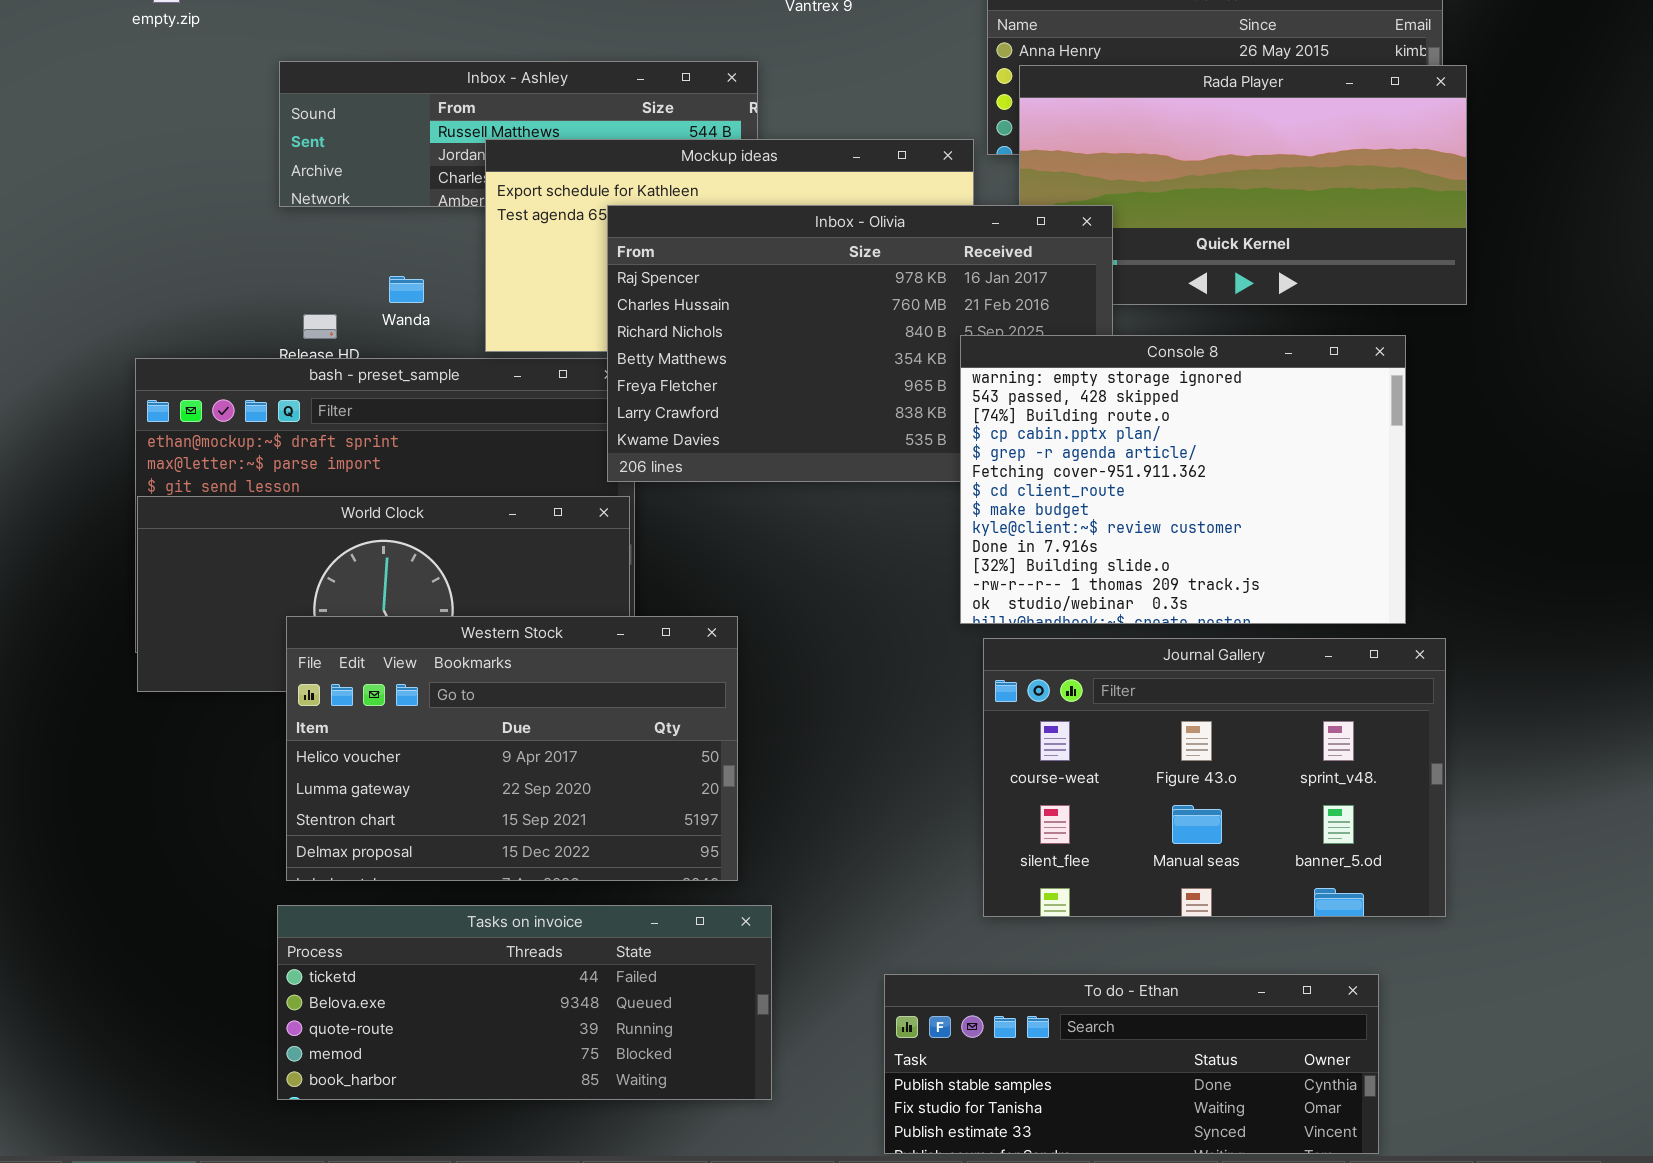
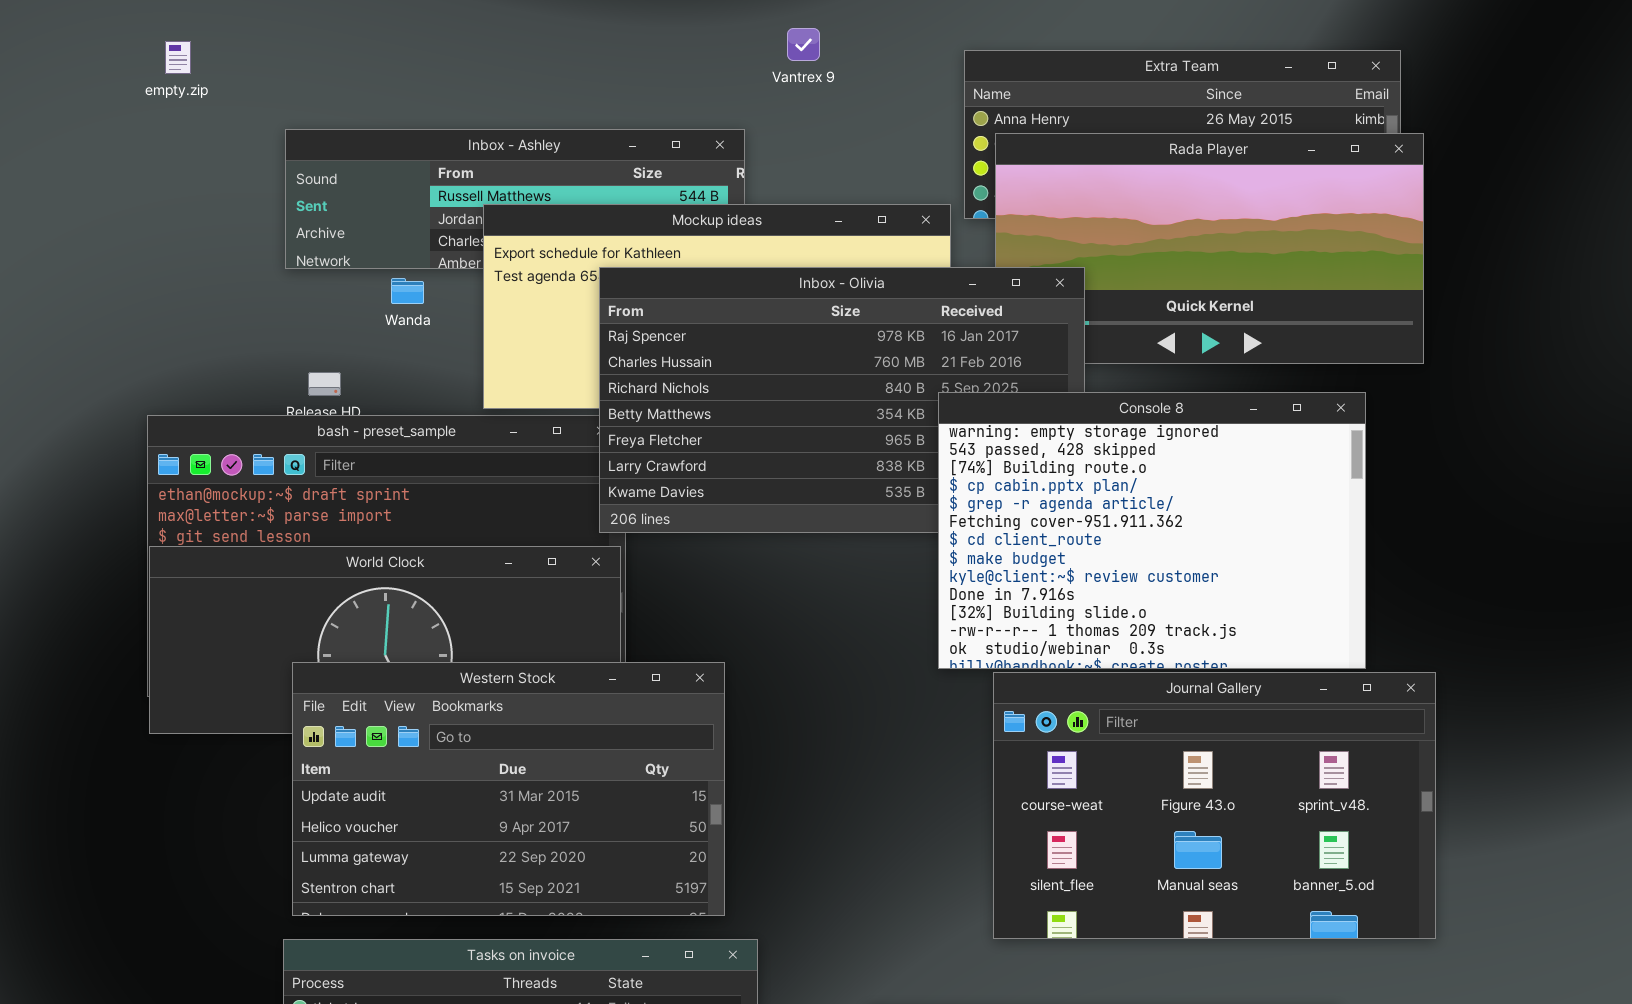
Wanda: [389,276,424,303] -> [391,278,424,304], moved
Western Stock: [286,616,738,881] -> [292,662,725,916], scrolled up 1 row
Journal Gallery: [983,638,1446,917] -> [993,672,1436,939], moved

